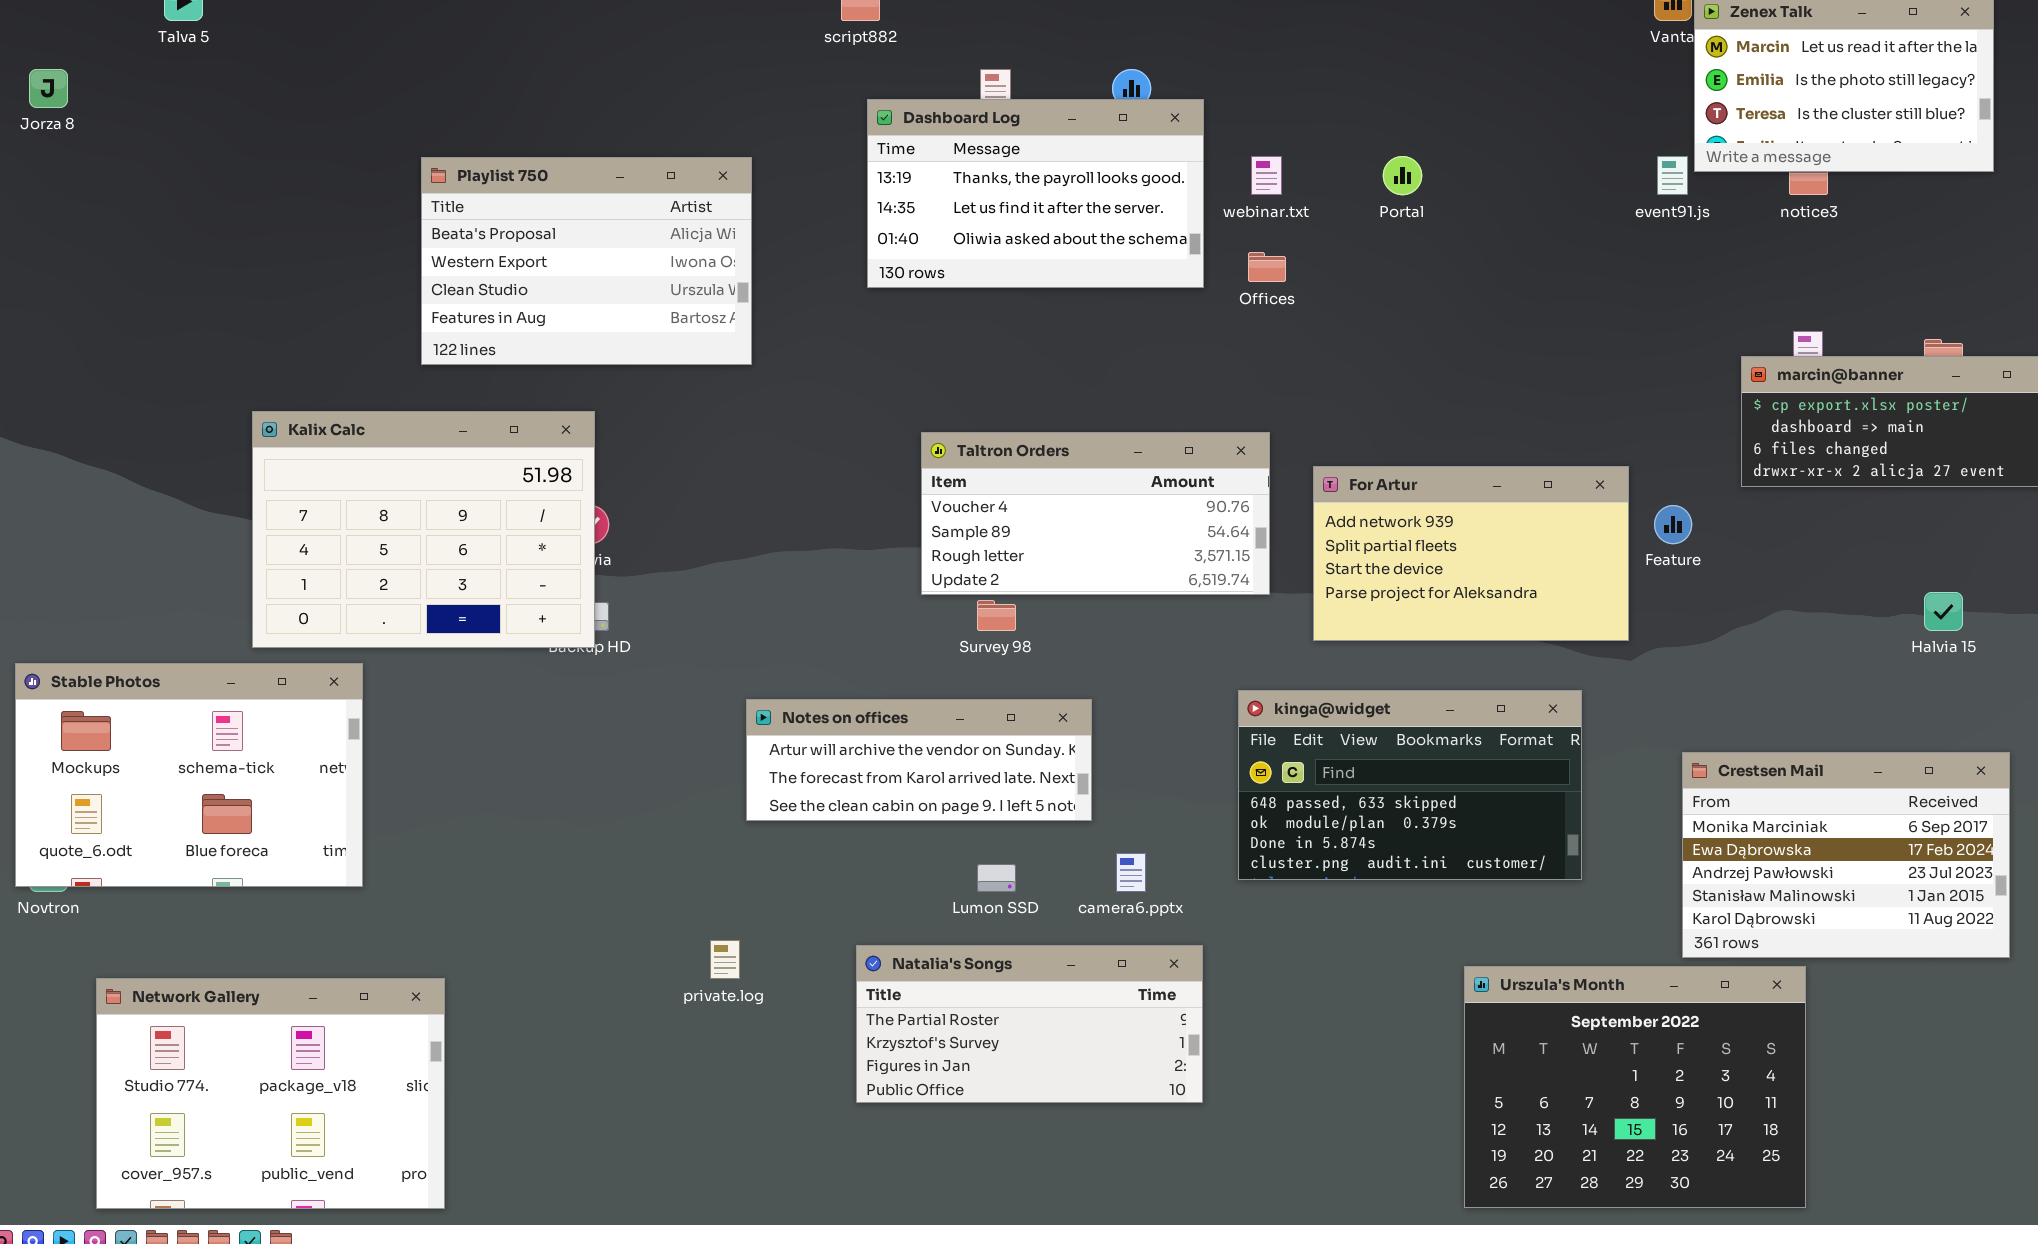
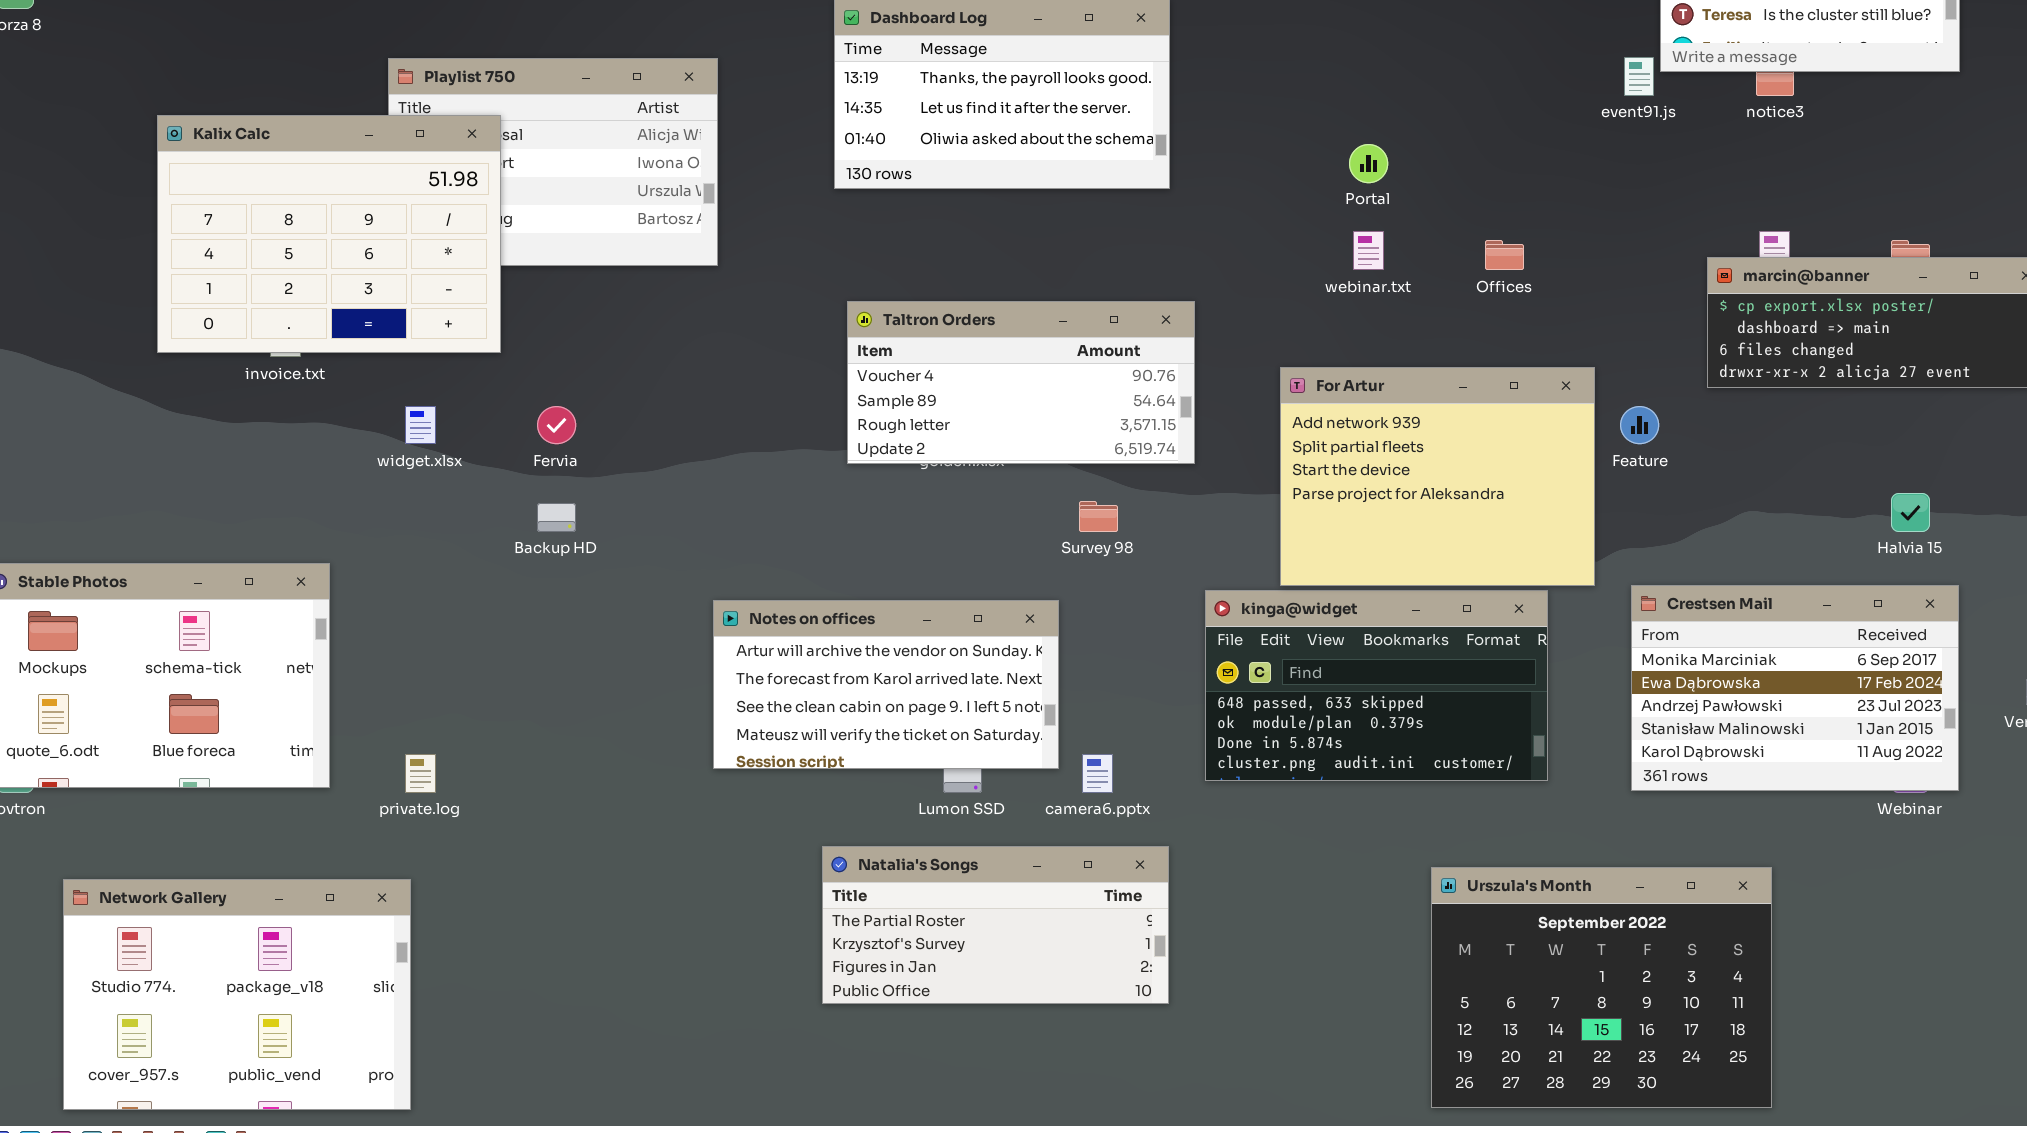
webinar.txt: [1251,156,1282,195] -> [1353,231,1384,270], moved
Portal: [1383,156,1422,195] -> [1349,144,1388,183], moved
Offices: [1248,252,1286,282] -> [1485,240,1524,270], moved
Kalix Calc: [252,411,595,648] -> [157,115,501,353], moved
Taltron Orders: [921,432,1270,595] -> [847,301,1195,464], moved
For Artur: [1313,466,1629,641] -> [1280,367,1595,586], resized
Survey 98: [977,600,1016,631] -> [1079,501,1118,532], moved
Notes on offices: [746,699,1092,821] -> [713,600,1059,769], resized
Crestsen Mail: [1682,752,2010,958] -> [1631,585,1959,791], moved
private.log: [710,940,740,979] -> [405,754,436,793], moved

